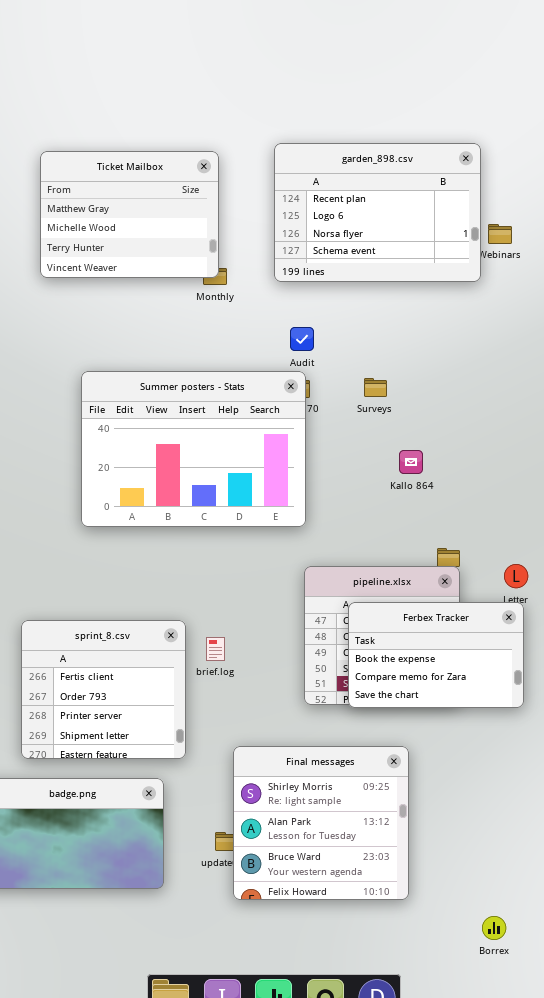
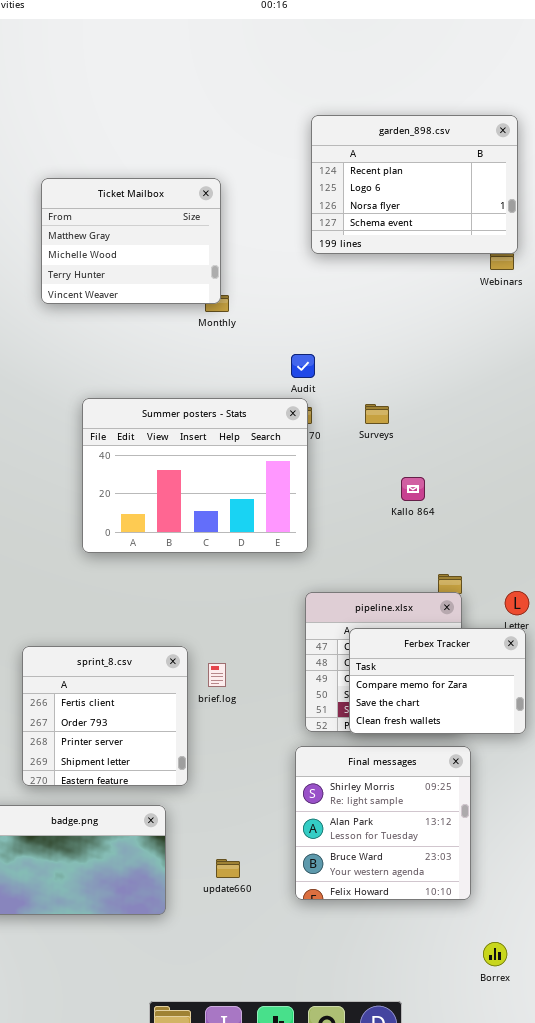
garden_898.csv: [274,143,481,282] -> [311,115,518,254], moved
Ferbex Tracker: [348,602,524,708] -> [349,628,526,734], scrolled down 1 row
Final messages: [233,746,409,900] -> [295,746,471,900], moved

